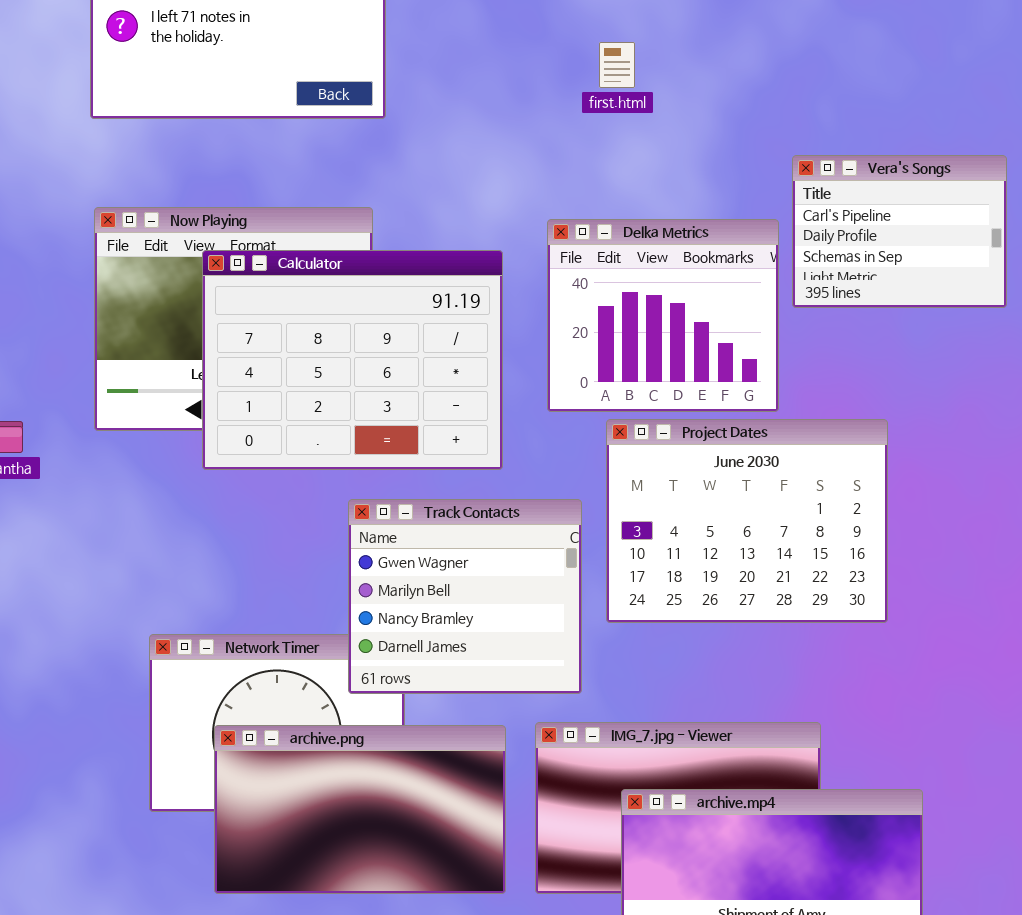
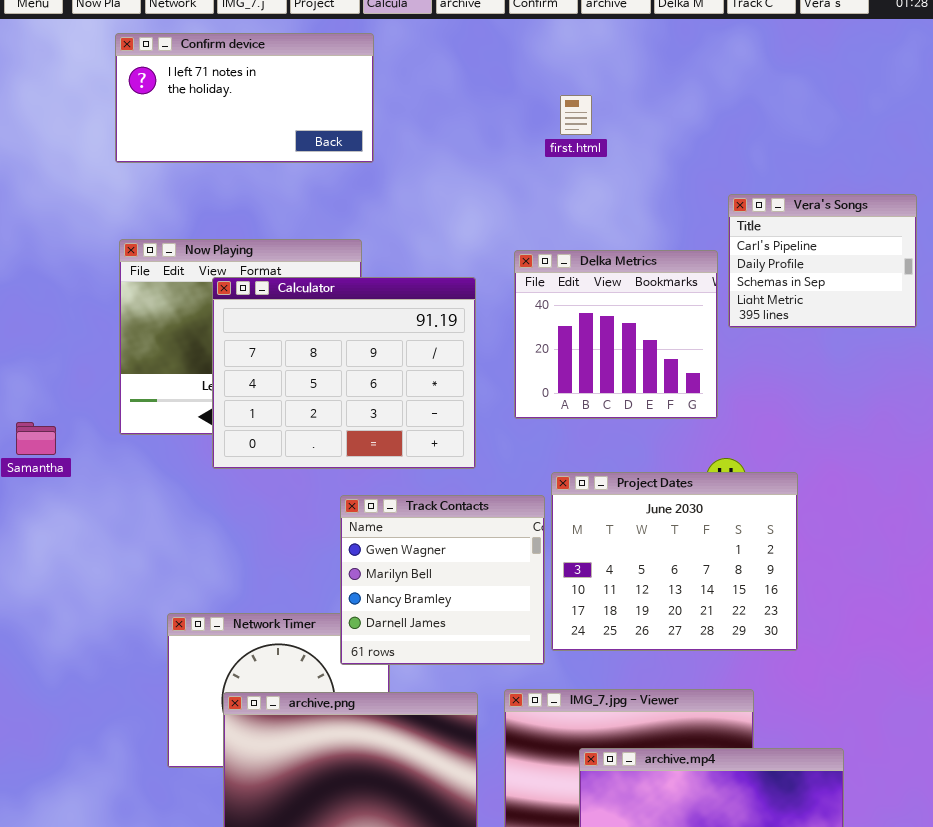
Project Dates: [606,419,888,623] -> [551,472,798,651], moved

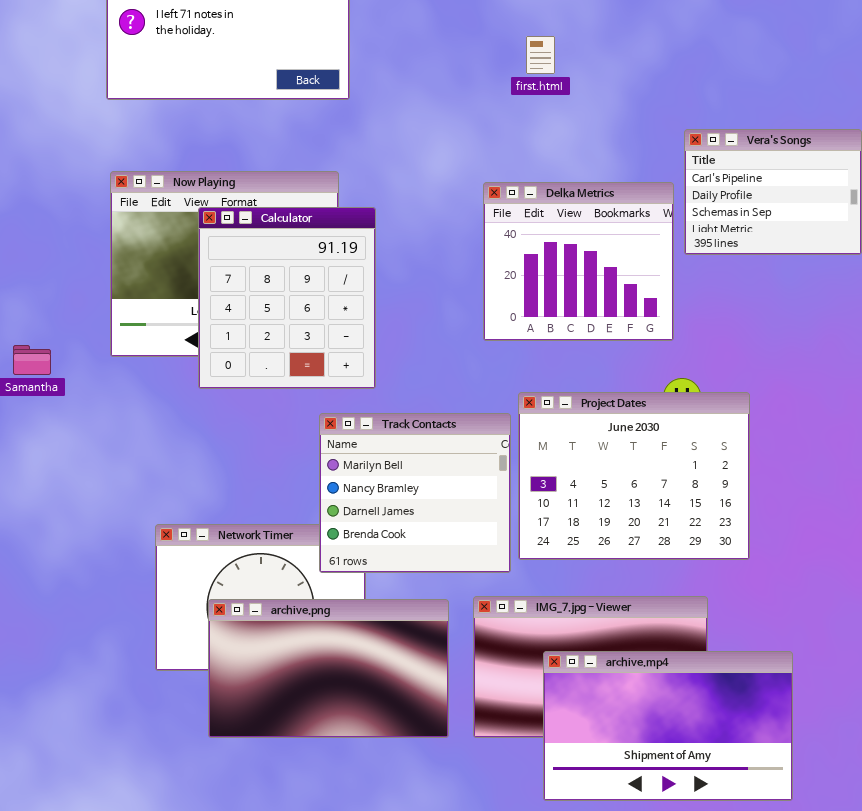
Calculator: [212,277,476,469] -> [198,207,376,389], resized
Track Contacts: [340,495,545,665] -> [319,413,511,573], scrolled down 1 row

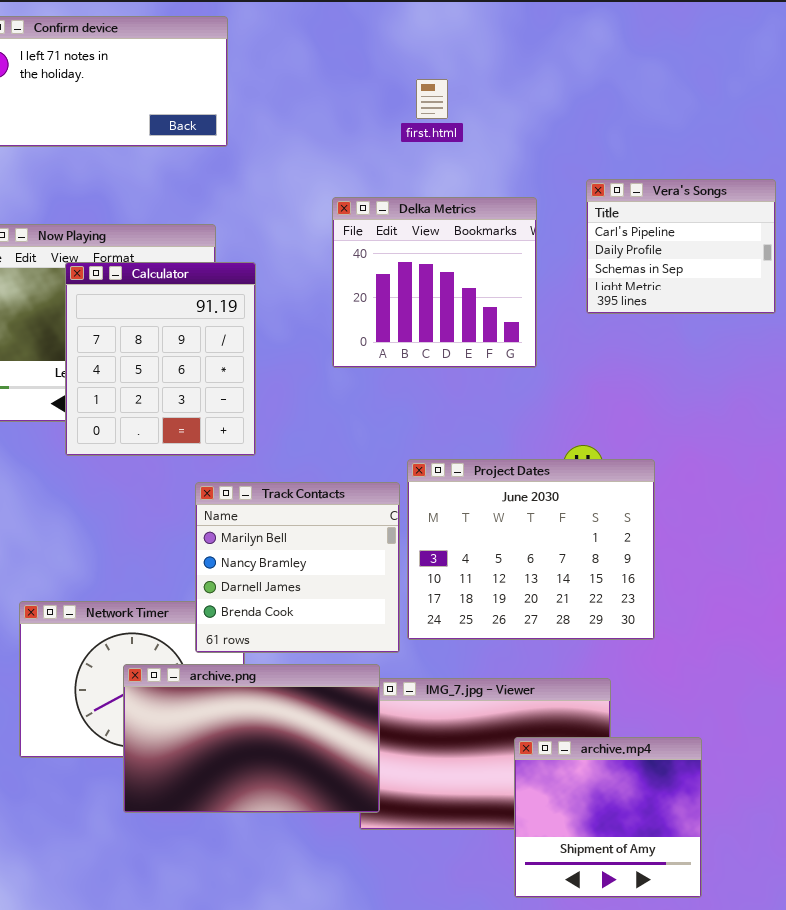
Delka Metrics: [483,182,674,341] -> [332,197,537,368], moved
archive.png: [208,599,449,738] -> [123,664,380,813], moved
archive.mp4: [543,651,793,801] -> [514,737,702,898], resized

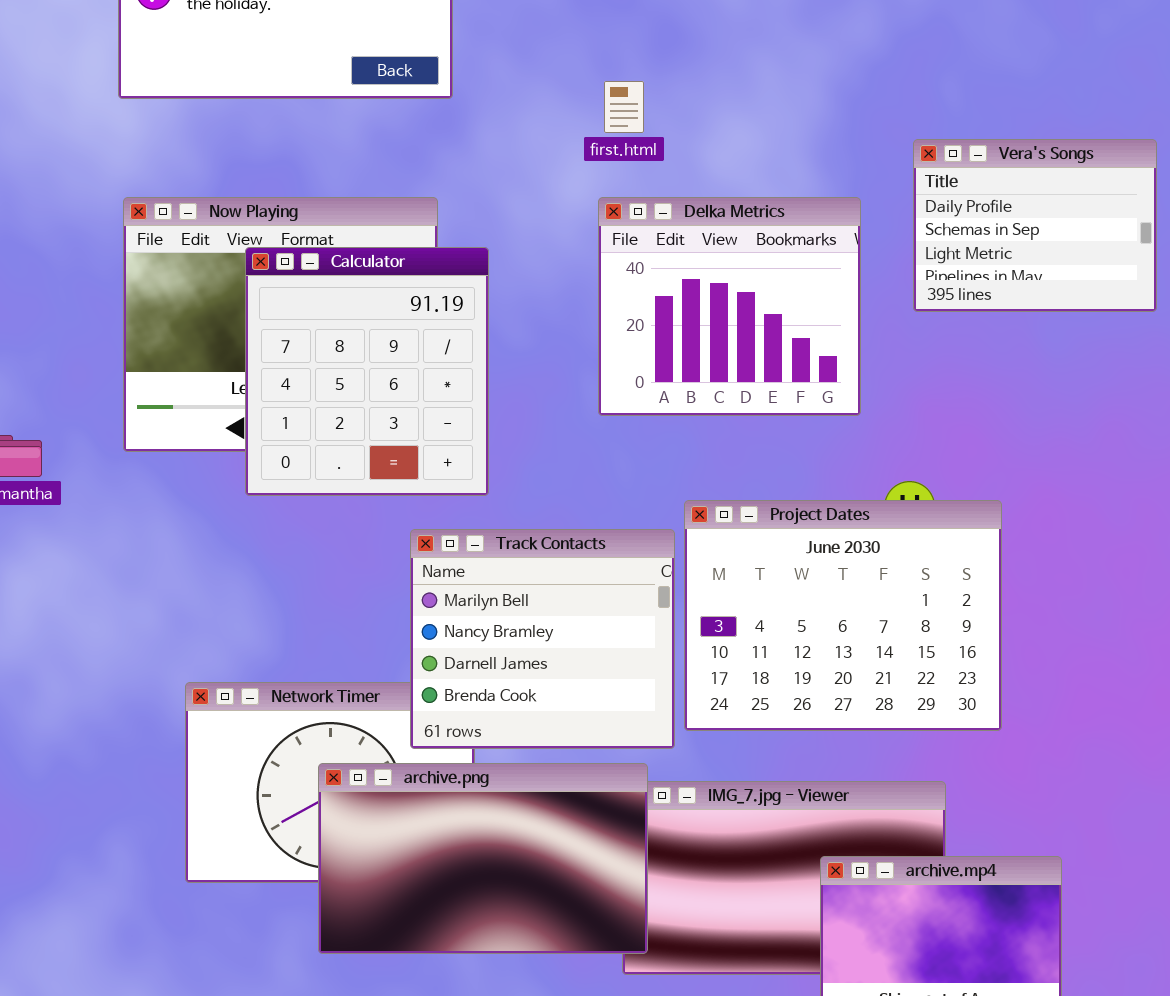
first.html: [416,79,448,119] -> [604,81,644,133], moved
Vera's Songs: [586,179,776,314] -> [913,139,1157,312], scrolled down 1 row
Delka Metrics: [332,197,537,368] -> [598,197,861,416], moved

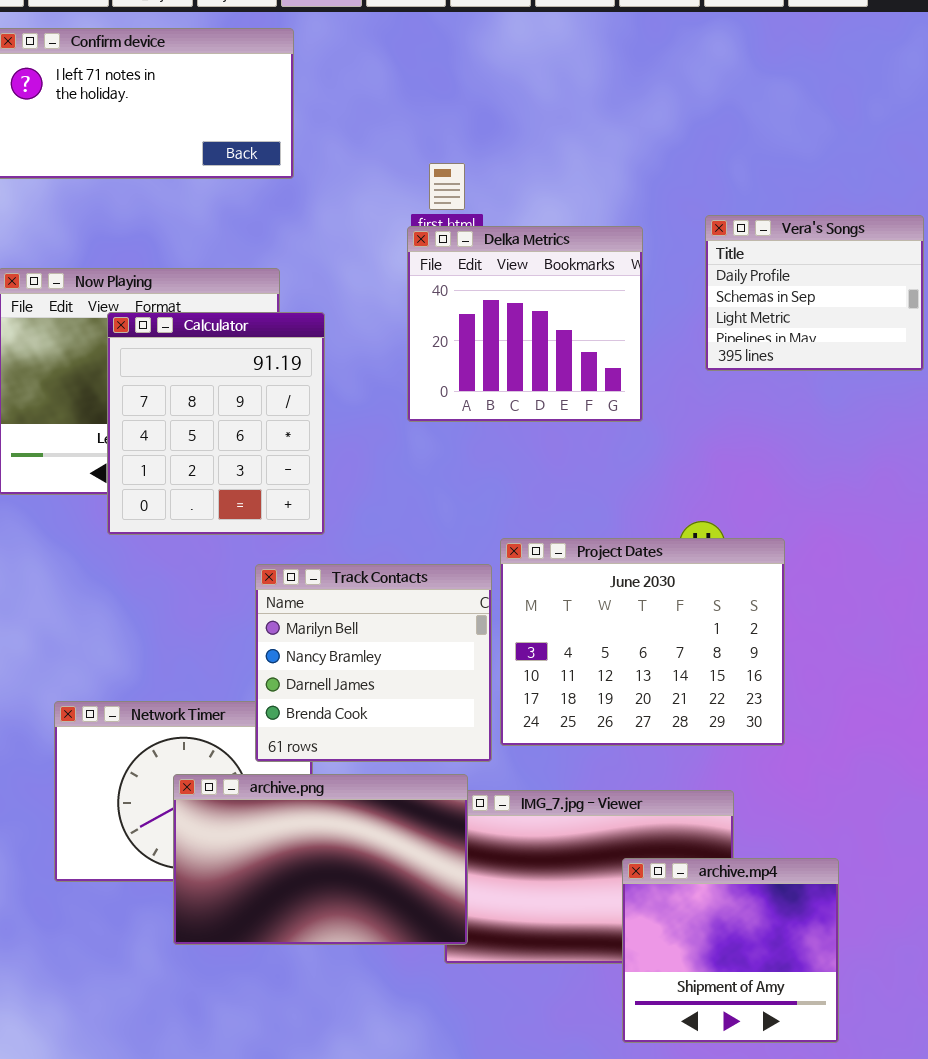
Delka Metrics: [598,197,861,416] -> [407,226,643,422], moved

